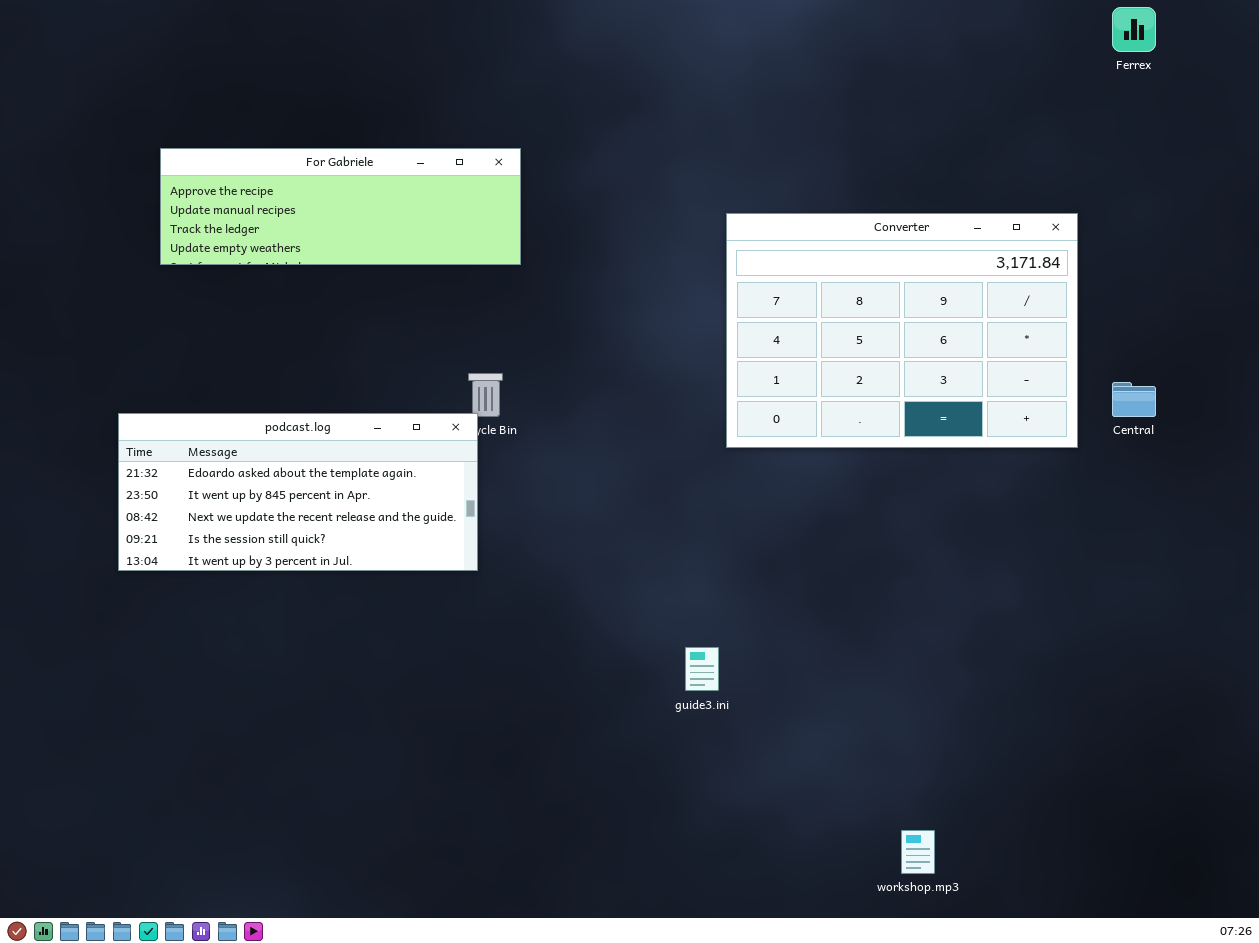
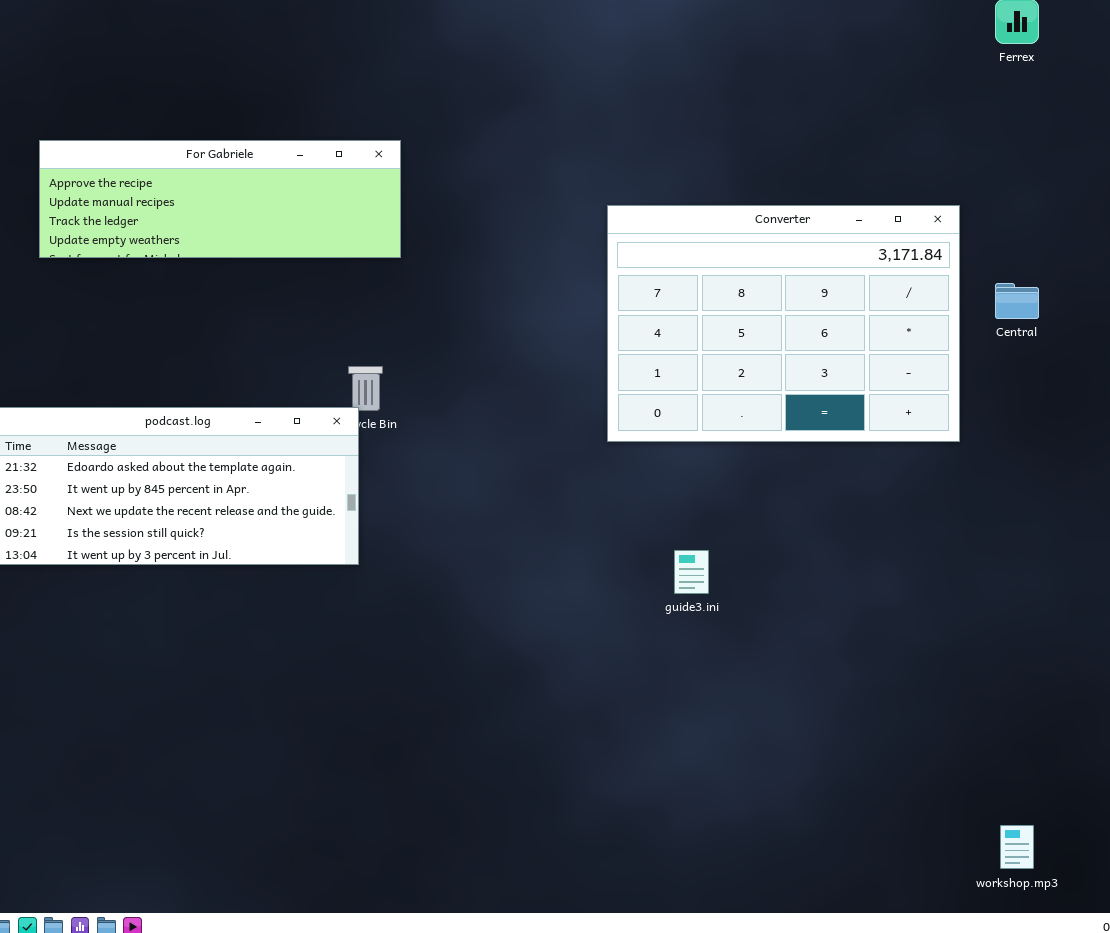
Central: [1112,382,1156,417] -> [995,283,1039,319], moved
guide3.ini: [685,647,719,691] -> [674,550,709,594], moved
workshop.mp3: [901,830,935,874] -> [1000,825,1034,869], moved

